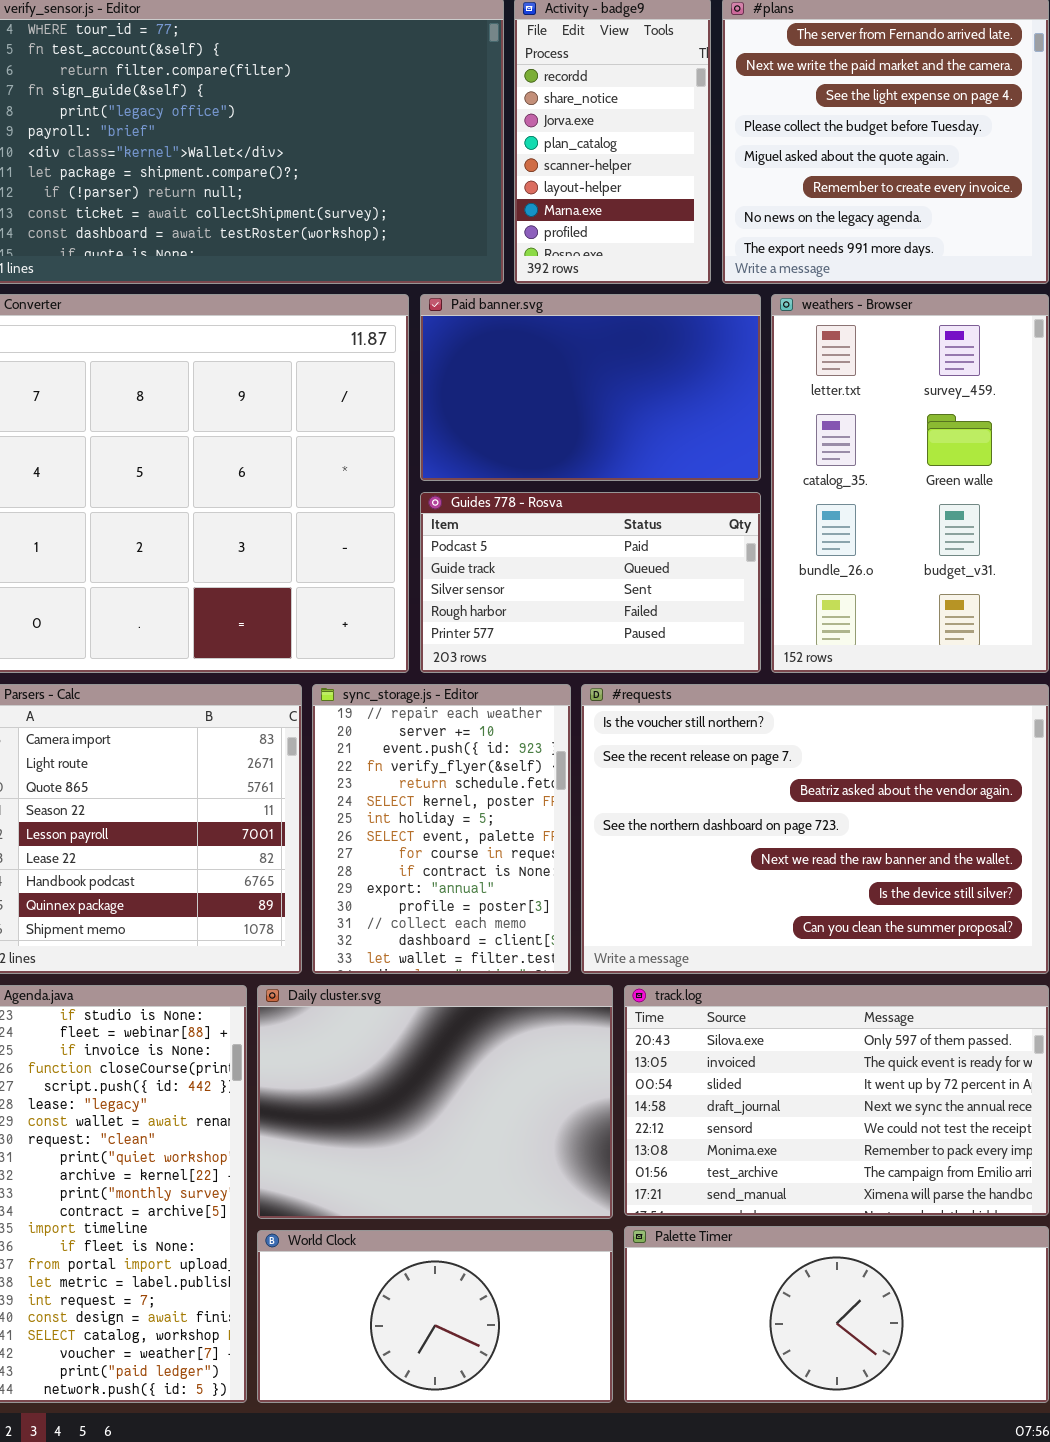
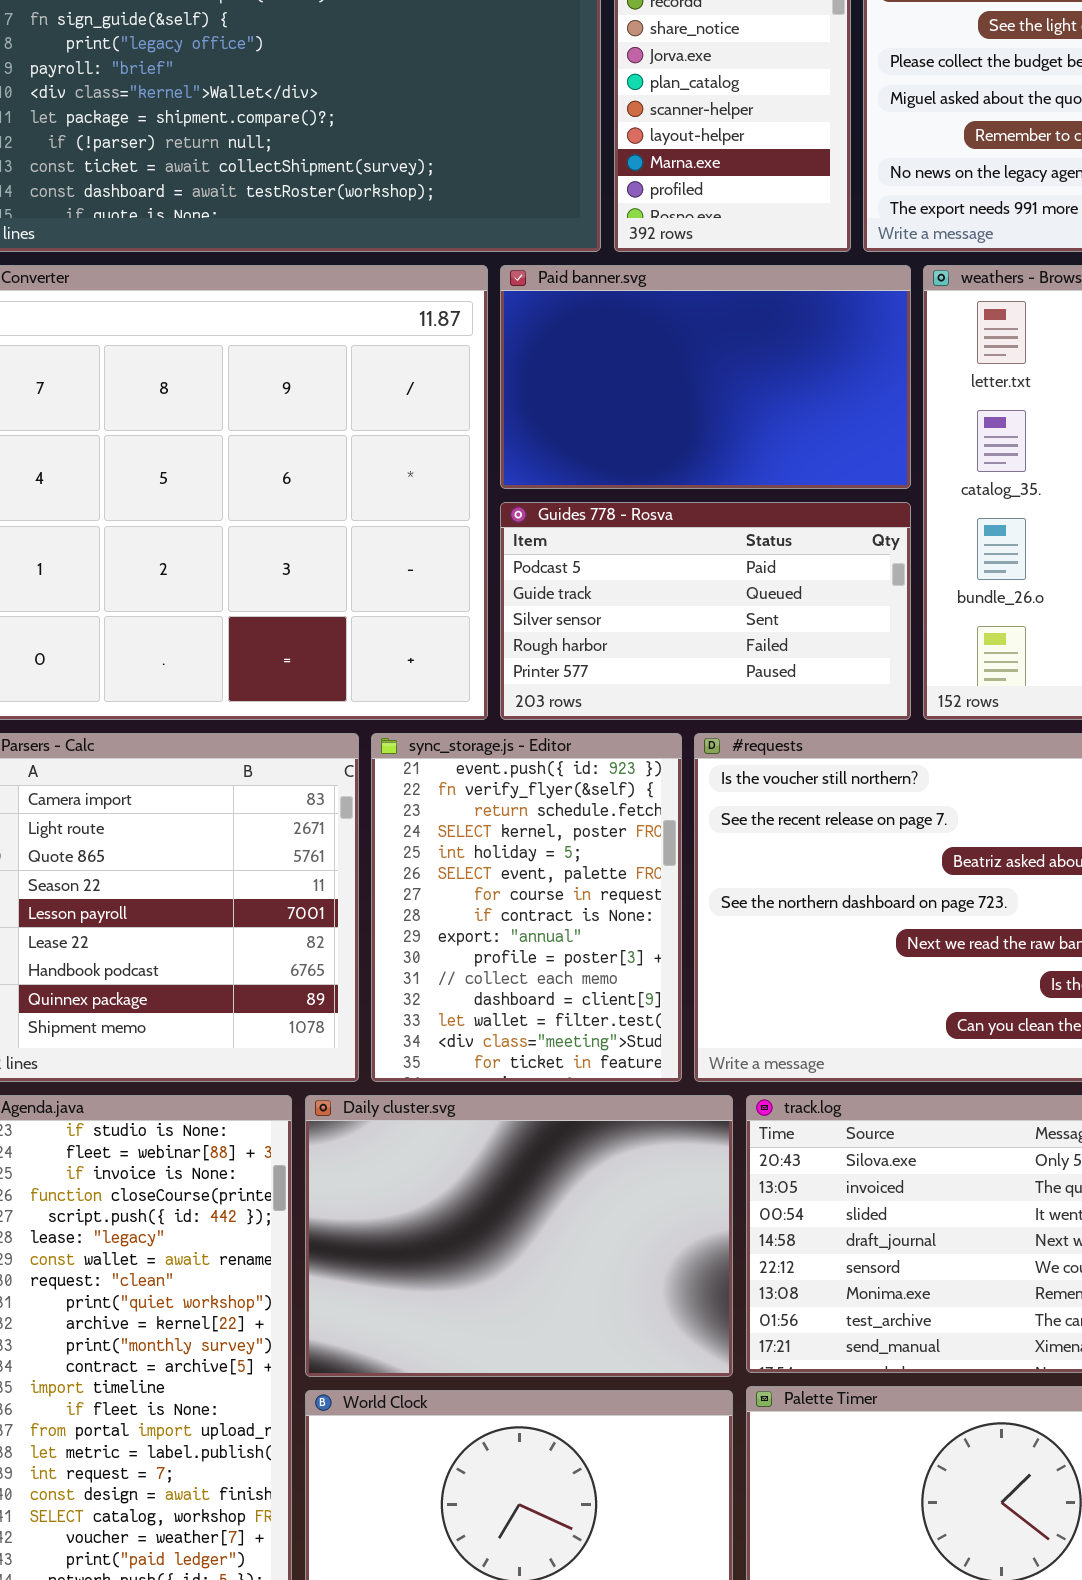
sync_storage.js - Editor: [312,684,571,974] -> [371,733,682,1082], scrolled down 2 rows

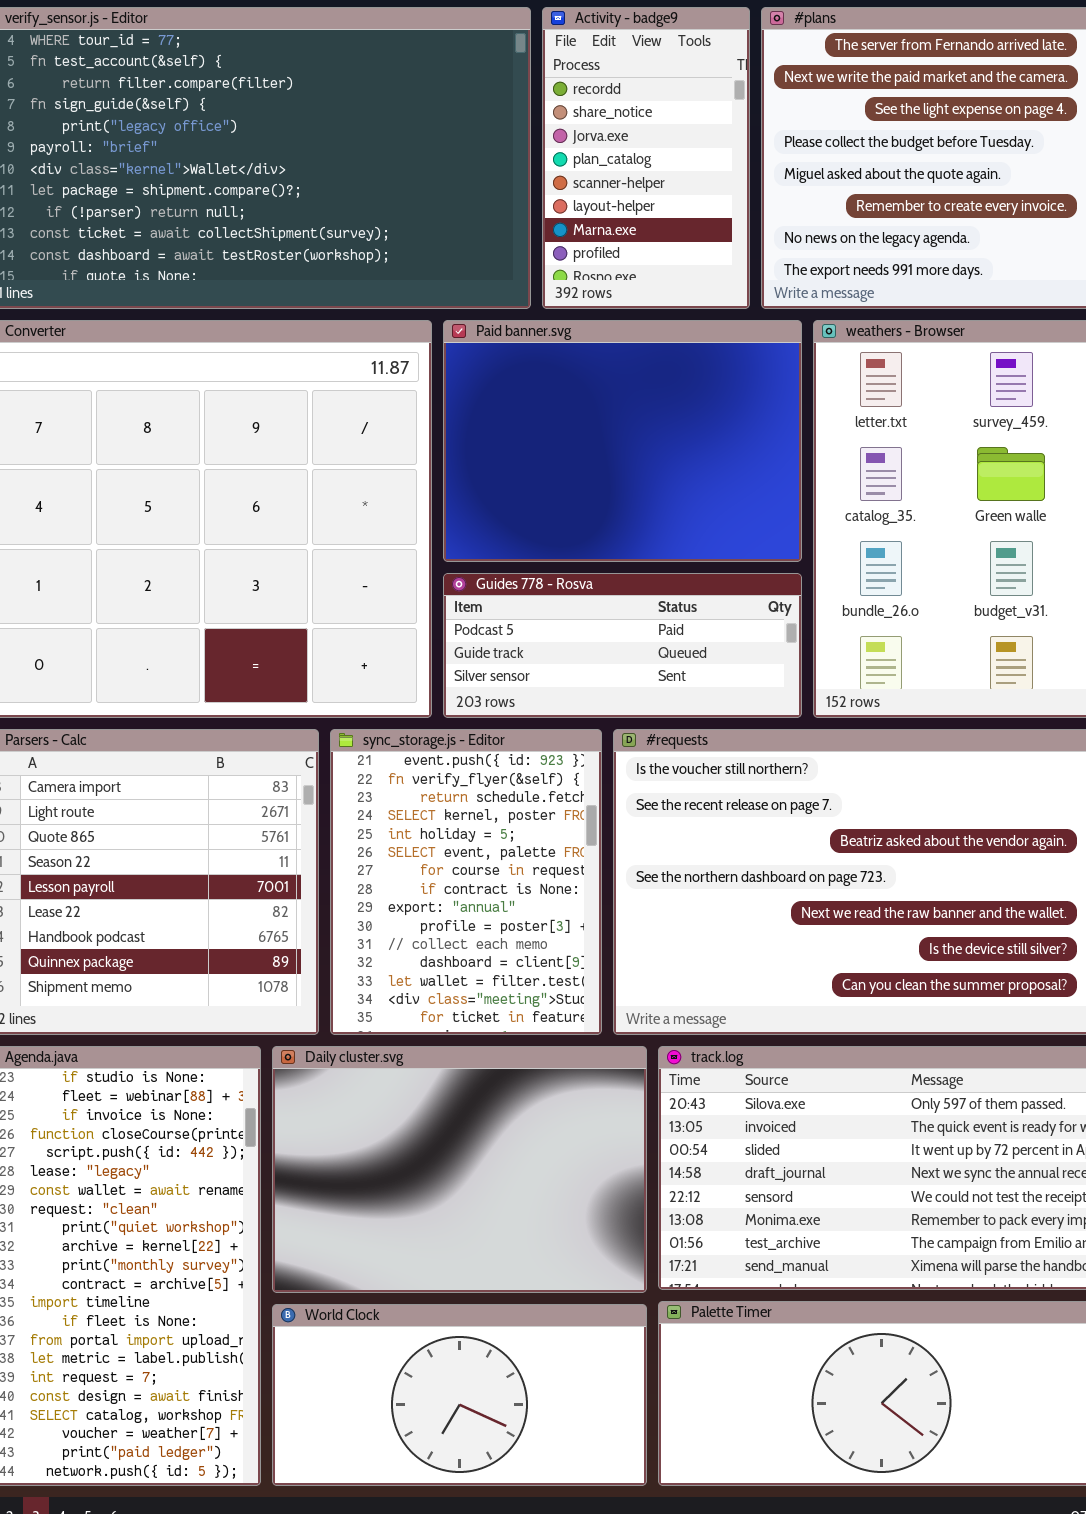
Paid banner.svg: [500,265,911,489] -> [443,320,802,562], resized
Guides 778 - Rosva: [500,502,911,720] -> [443,573,802,718], resized

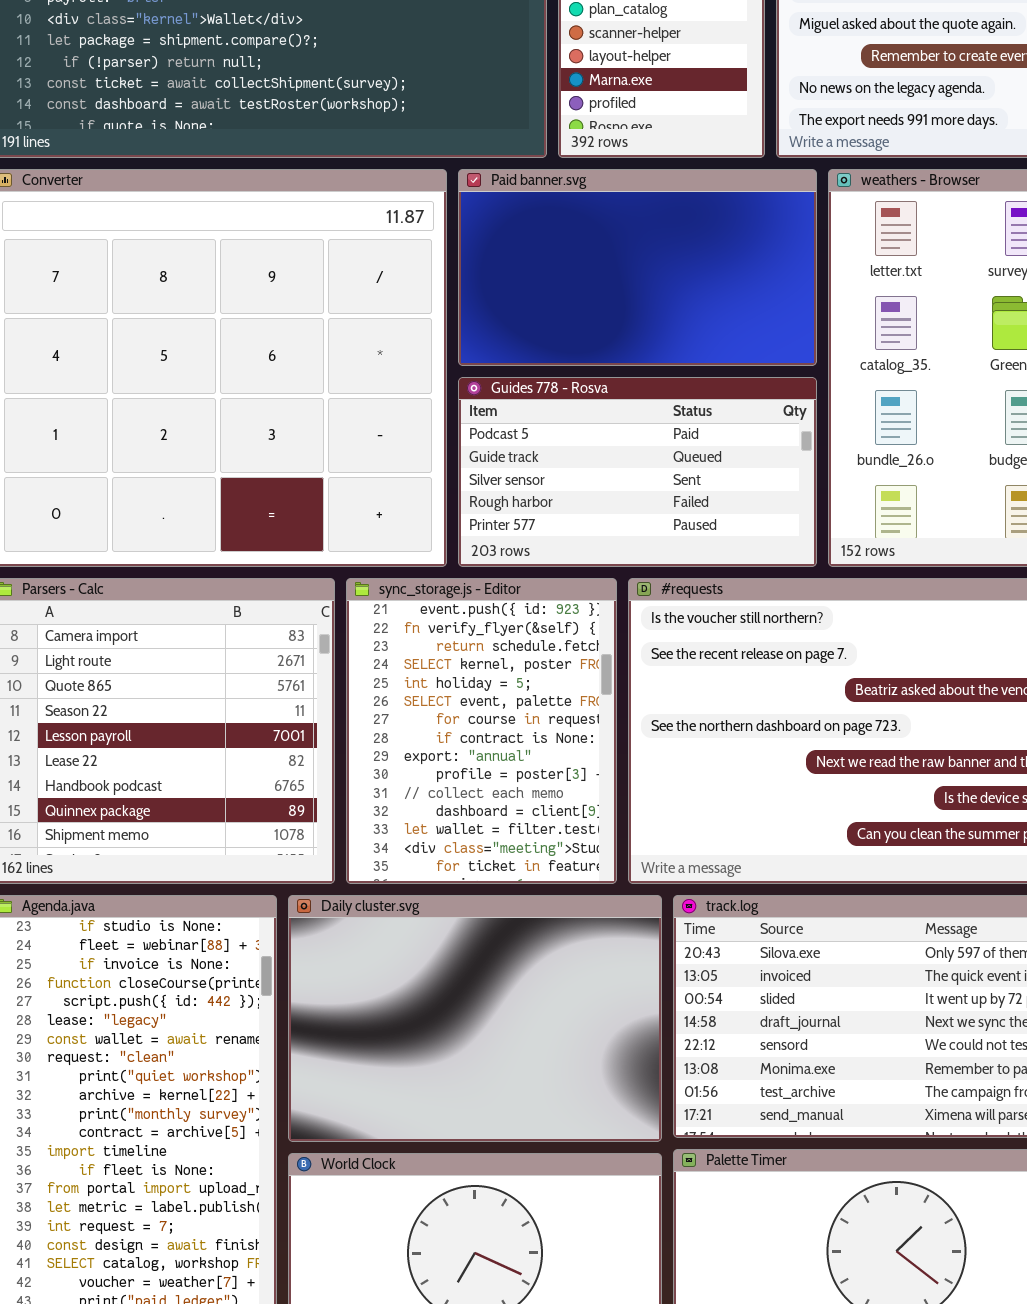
Paid banner.svg: [443,320,802,562] -> [458,169,817,366], resized
Guides 778 - Rosva: [443,573,802,718] -> [458,377,817,567], resized

